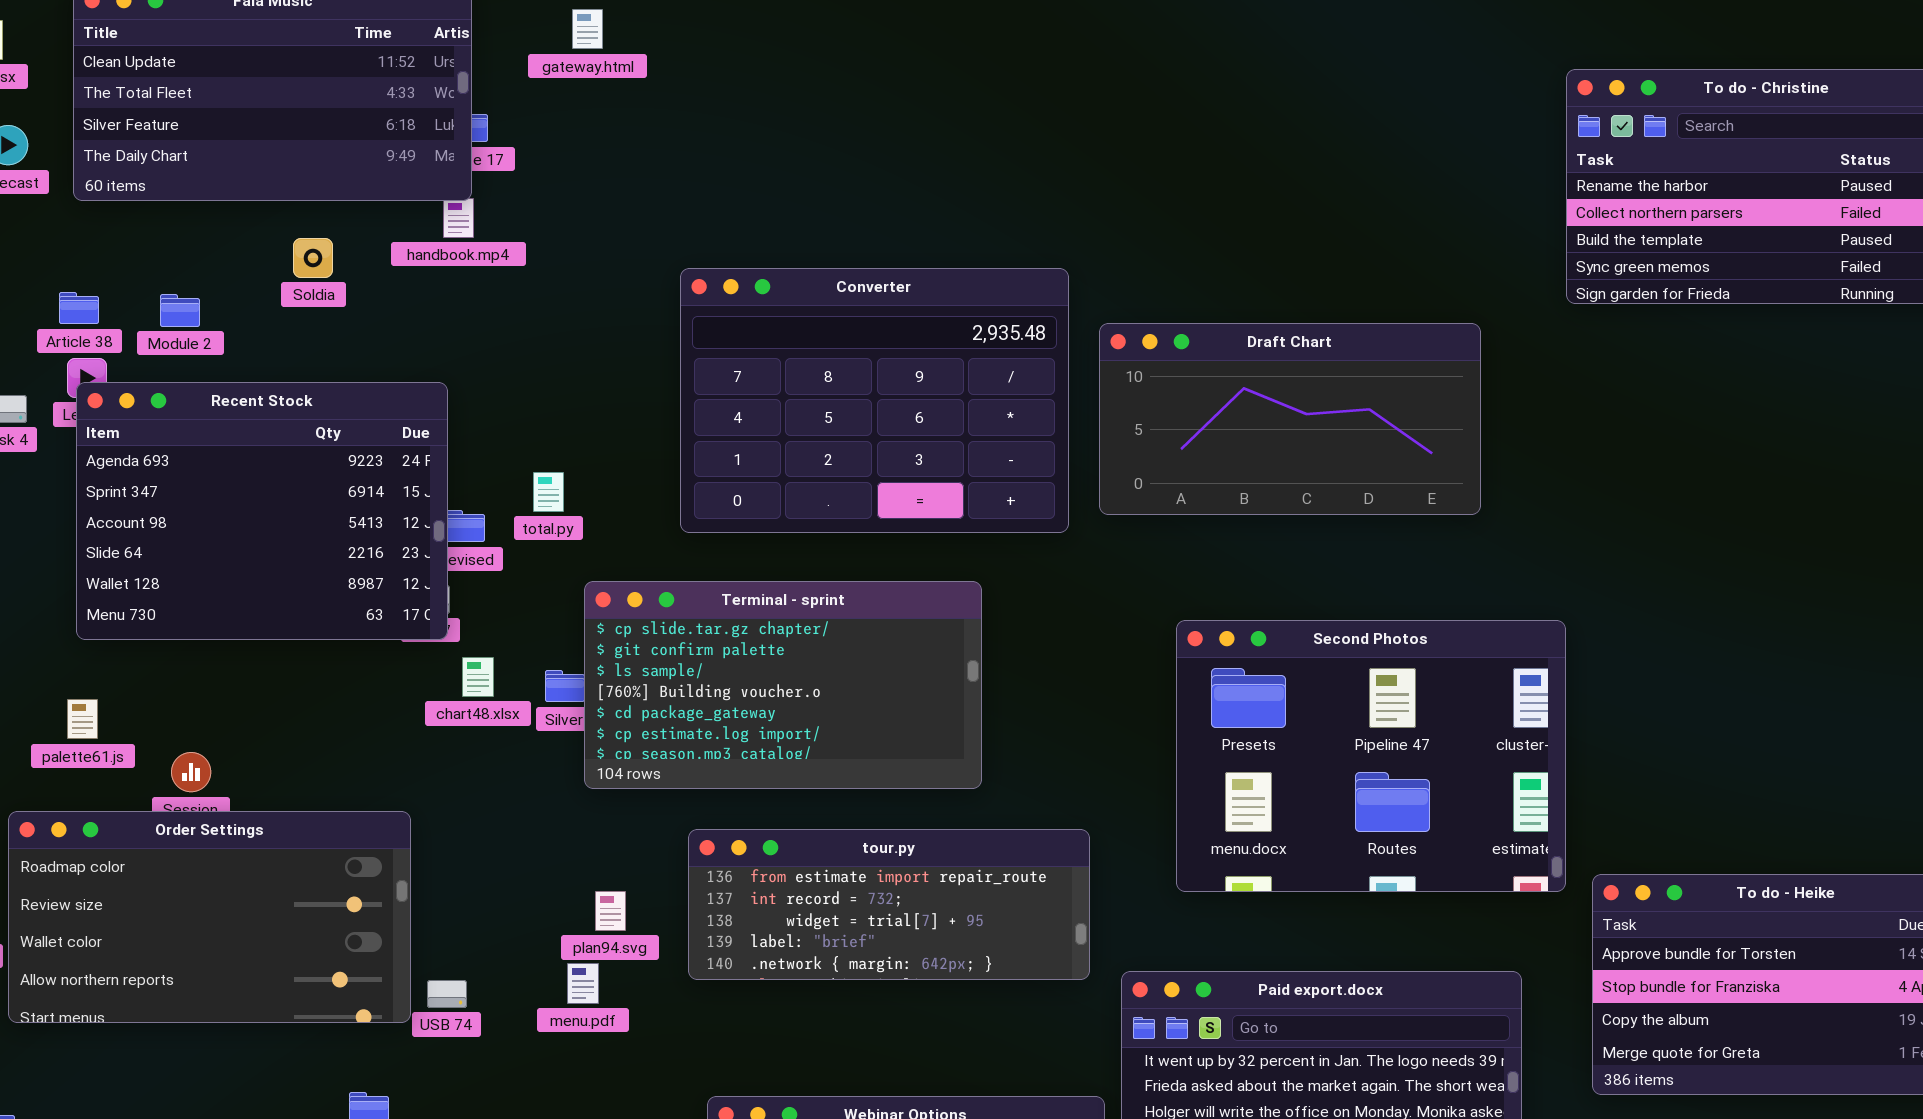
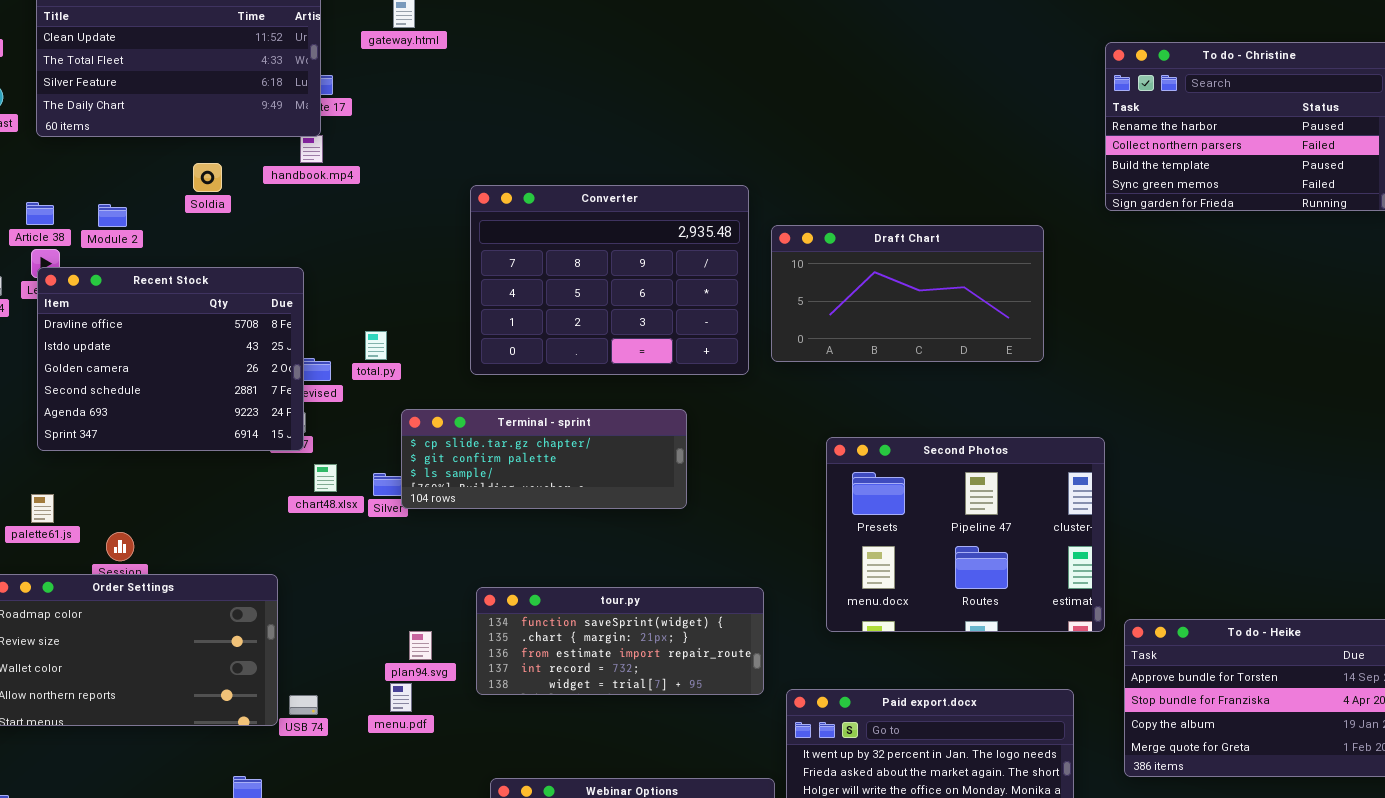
Recent Stock: [76,382,448,640] -> [37,267,304,451], scrolled up 4 rows
Terminal - sprint: [584,581,982,789] -> [401,409,687,509], resized
tour.py: [688,829,1090,980] -> [476,587,764,695], scrolled up 2 rows

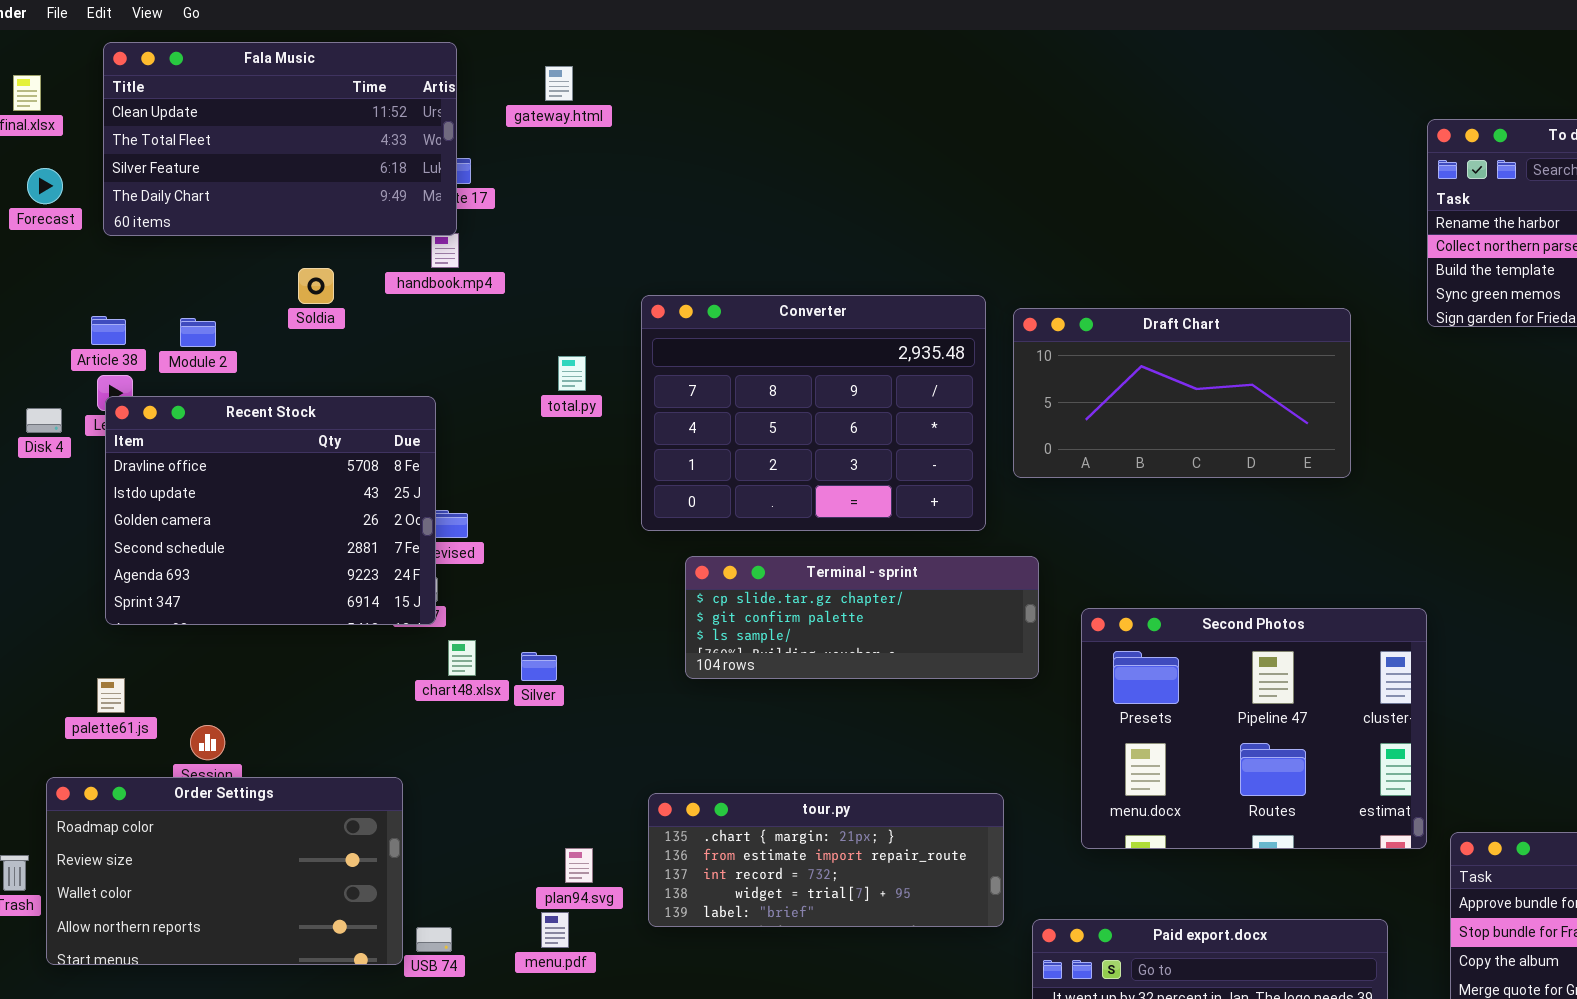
Draft Chart: [771,225,1044,362] -> [1013,308,1351,478], moved
total.py: [365,331,387,360] -> [558,356,586,391], moved
Terminal - sprint: [401,409,687,509] -> [685,556,1039,679], moved
tour.py: [476,587,764,695] -> [648,793,1004,927], scrolled down 1 row

